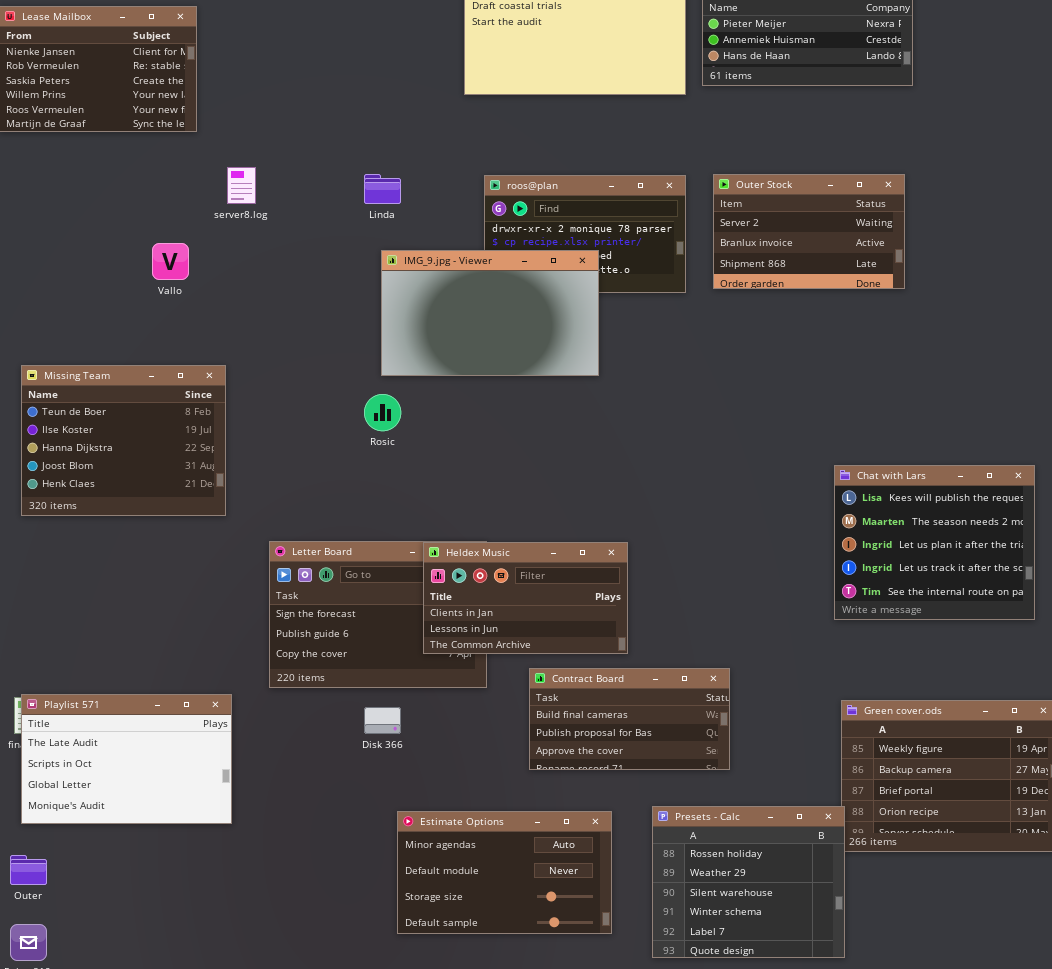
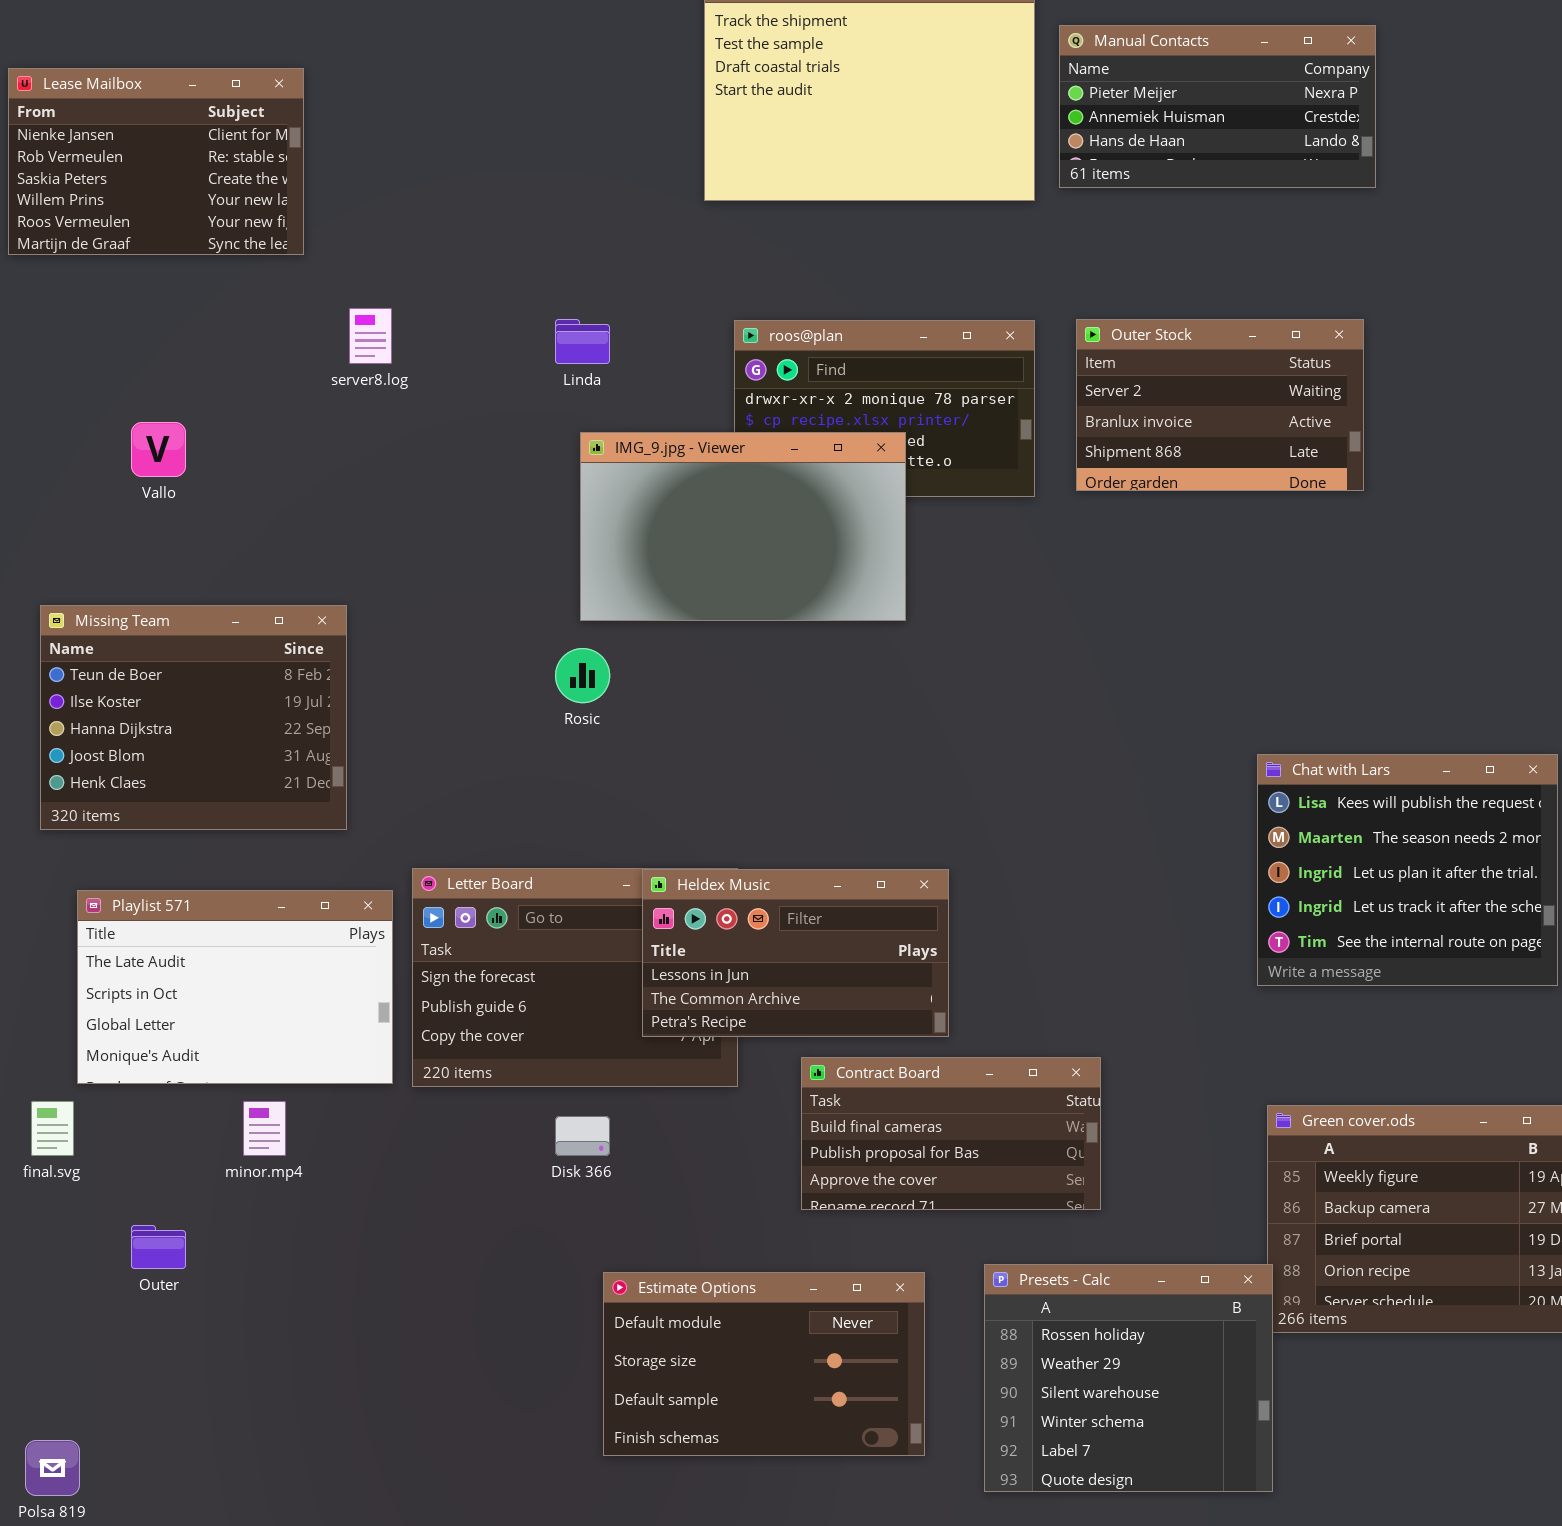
Vallo: [152,243,189,280] -> [131,422,186,477], moved
Heldex Music: [423,542,628,654] -> [642,869,949,1037], scrolled down 1 row
Playlist 571: [21,694,232,824] -> [77,890,393,1084], moved
Estimate Options: [397,811,612,934] -> [603,1272,925,1456], scrolled down 1 row
Outer: [10,855,47,885] -> [131,1225,186,1269], moved

